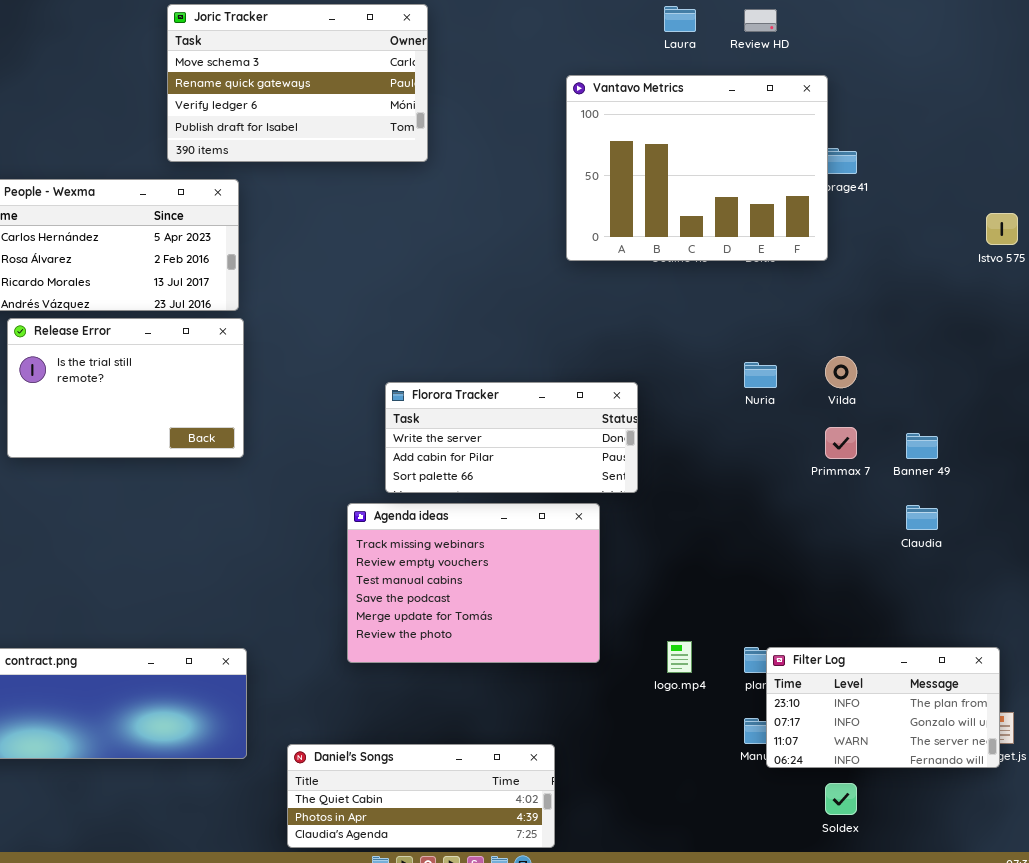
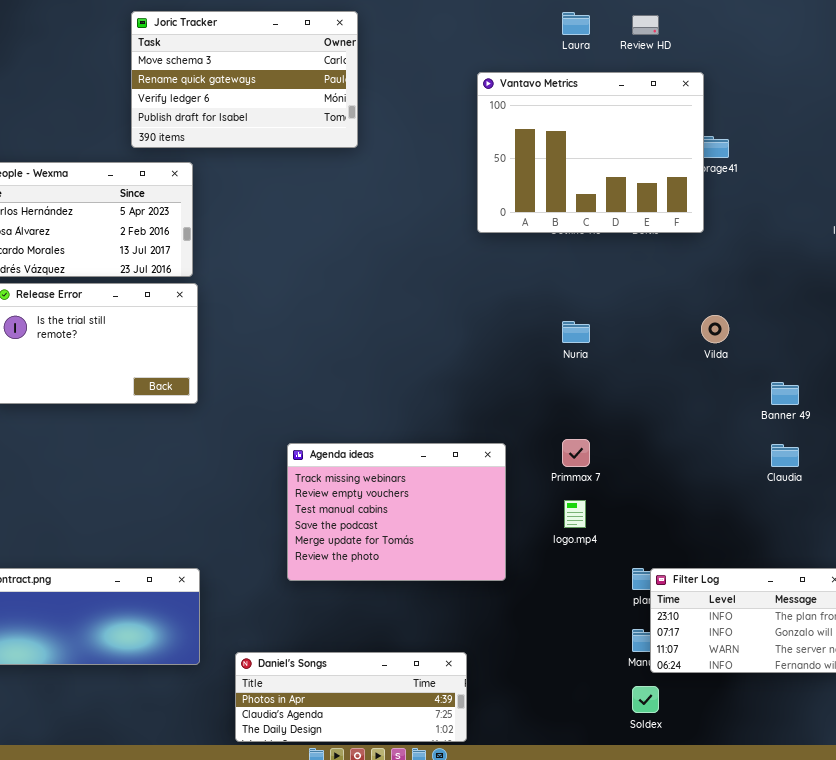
Nuria: [744,362,777,388] -> [562,321,590,343], moved
Florora Tracker: [385,382,638,493] -> none, closed
Primmax 7: [825,427,857,459] -> [562,439,590,467], moved
logo.mp4: [667,641,692,673] -> [564,500,586,528], moved
Daniel's Songs: [287,744,555,848] -> [235,652,467,742], scrolled down 1 row
Soldex: [825,783,857,815] -> [632,686,659,713], moved

